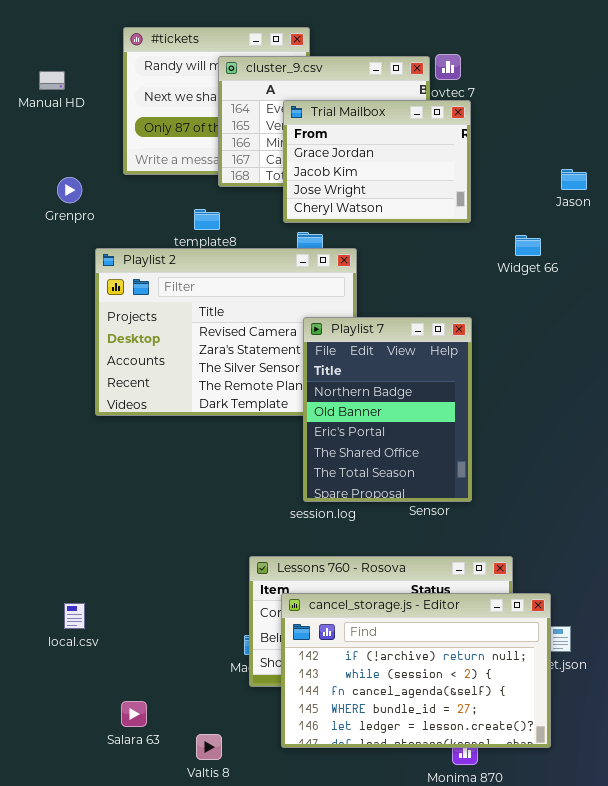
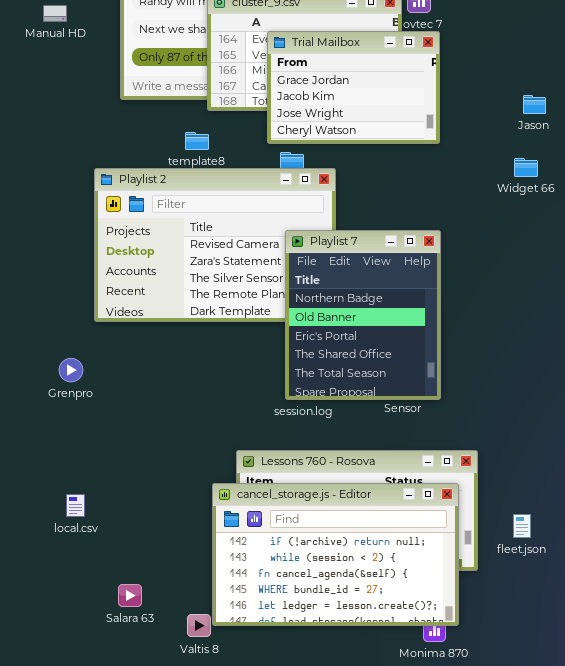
Grenpro: [57,177,82,203] -> [59,358,83,382], moved
Widget 66: [515,235,541,256] -> [514,158,538,177], moved
cancel_storage.js - Editor: [281,593,551,748] -> [212,483,459,626], moved

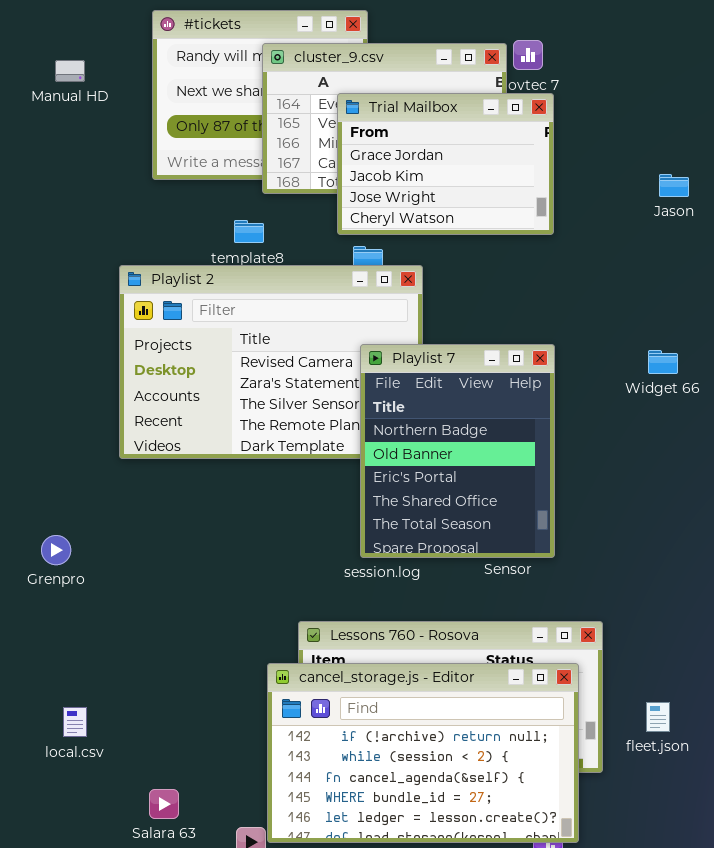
Widget 66: [514,158,538,177] -> [648,350,678,374], moved
Grenpro: [59,358,83,382] -> [41,535,71,565], moved
local.csv: [66,494,85,517] -> [63,707,87,737], moved

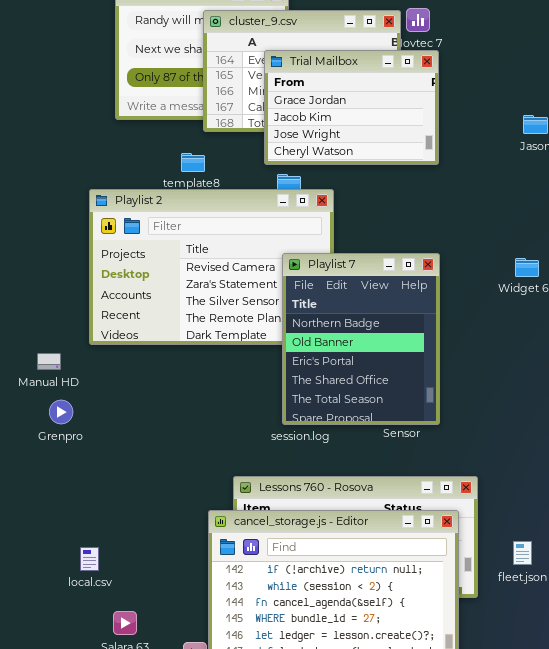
Manual HD: [55,60,85,82] -> [37,353,61,370], moved
Grenpro: [41,535,71,565] -> [49,400,73,424], moved
local.csv: [63,707,87,737] -> [80,547,99,571], moved

